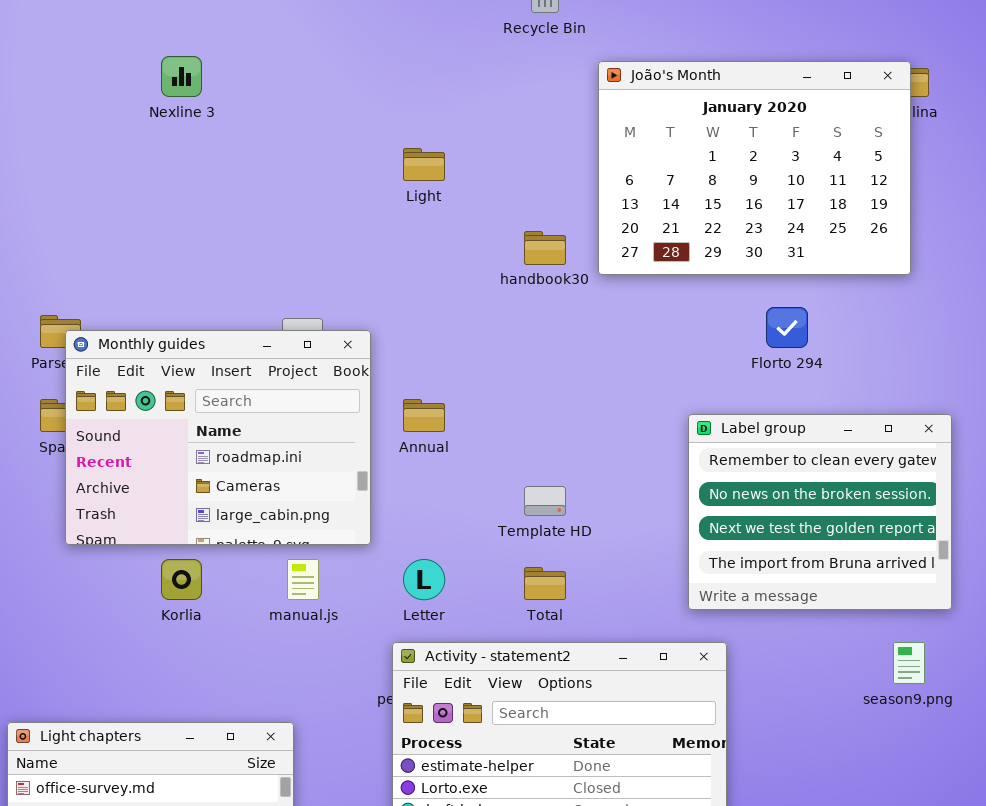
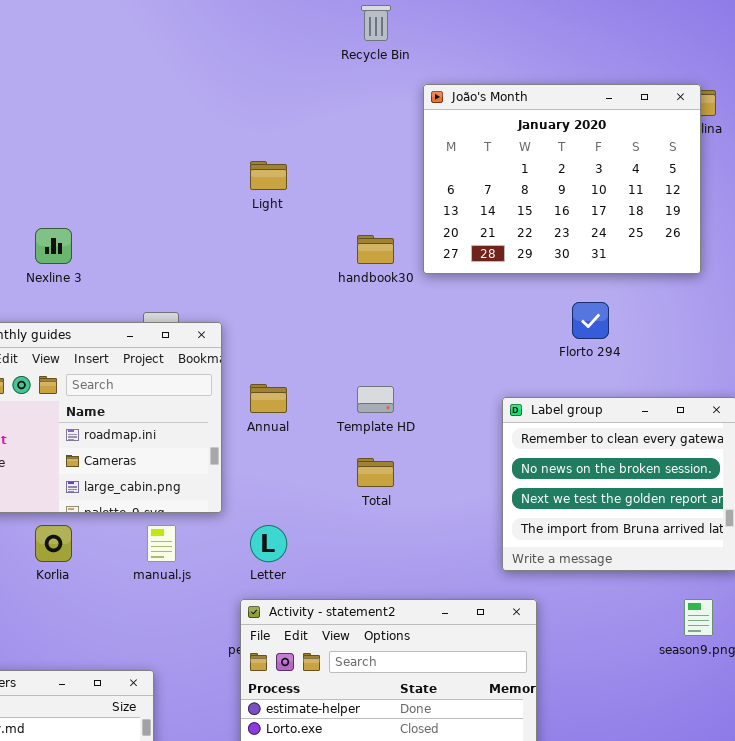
Nexline 3: [161,56,202,97] -> [35,228,72,264], moved
Template HD: [524,486,566,516] -> [357,386,394,413], moved
Total: [524,567,566,600] -> [357,458,394,487], moved

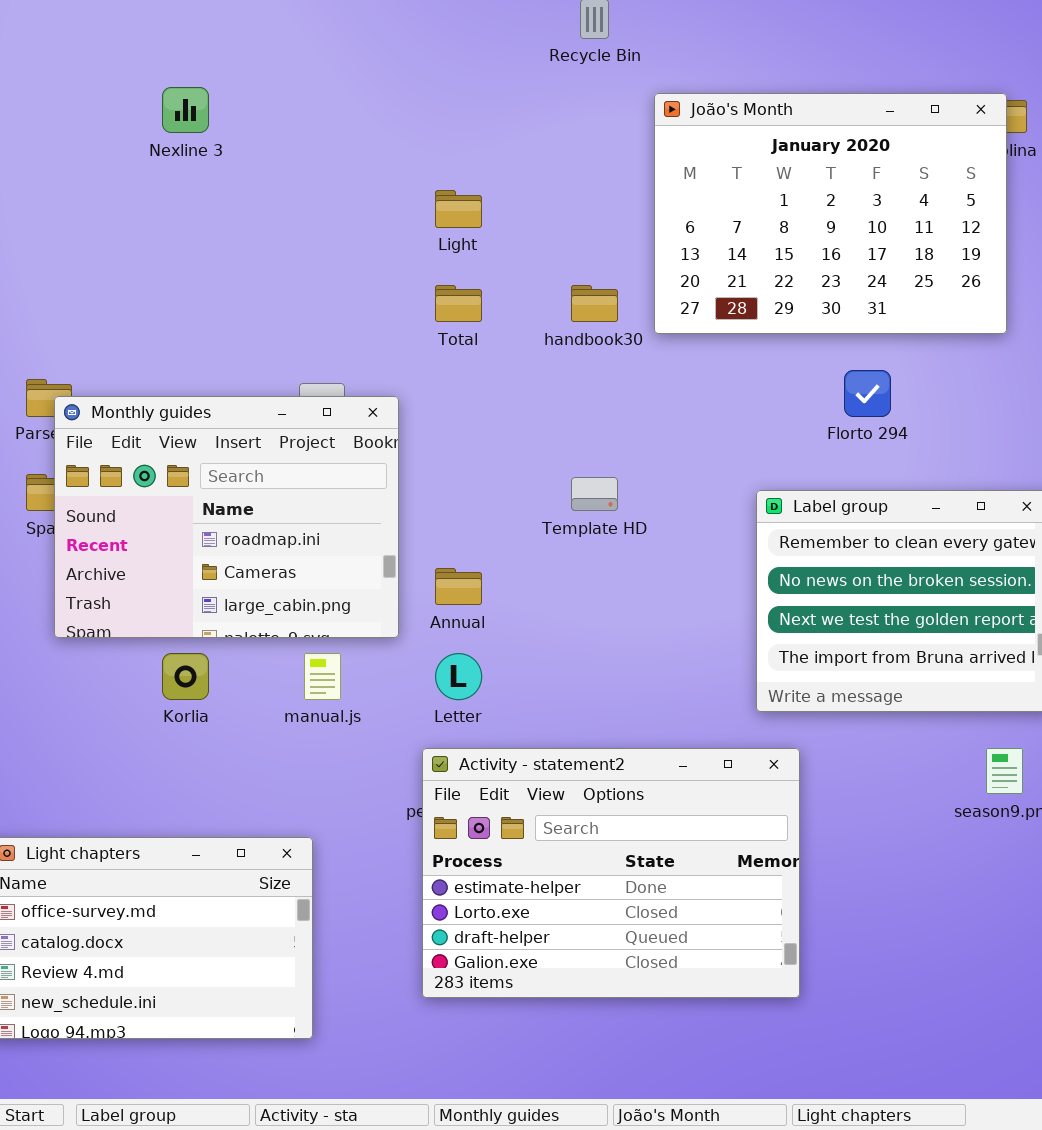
Nexline 3: [35,228,72,264] -> [162,87,209,133], moved
Annual: [250,384,287,413] -> [435,568,482,605], moved
Total: [357,458,394,487] -> [435,285,482,322], moved

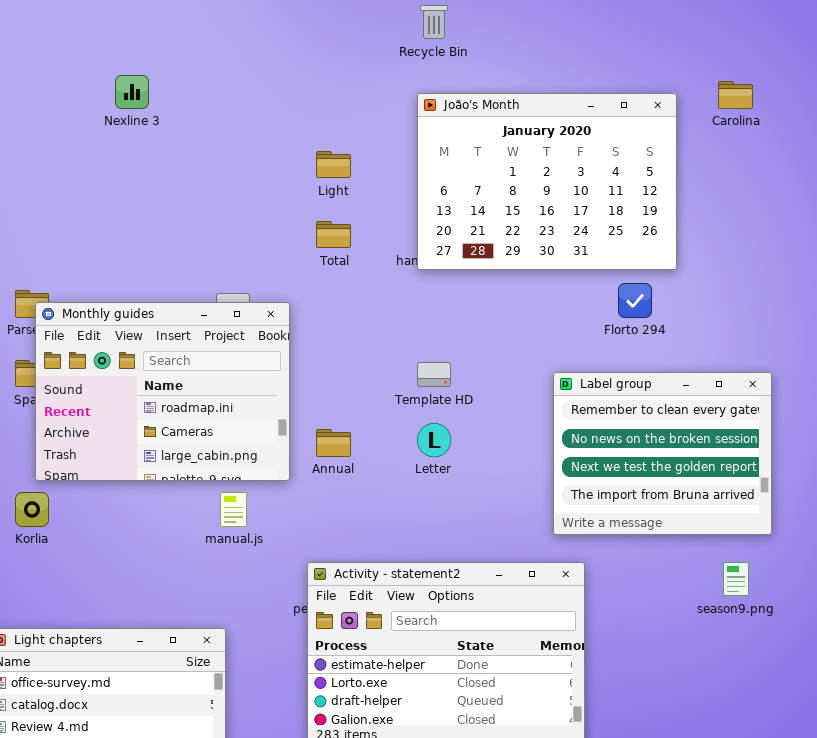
João's Month: [654,93,1007,334] -> [417,93,677,270], moved
Korlia: [162,653,209,700] -> [15,492,49,527], moved
Letter: [435,653,482,700] -> [417,423,451,457], moved

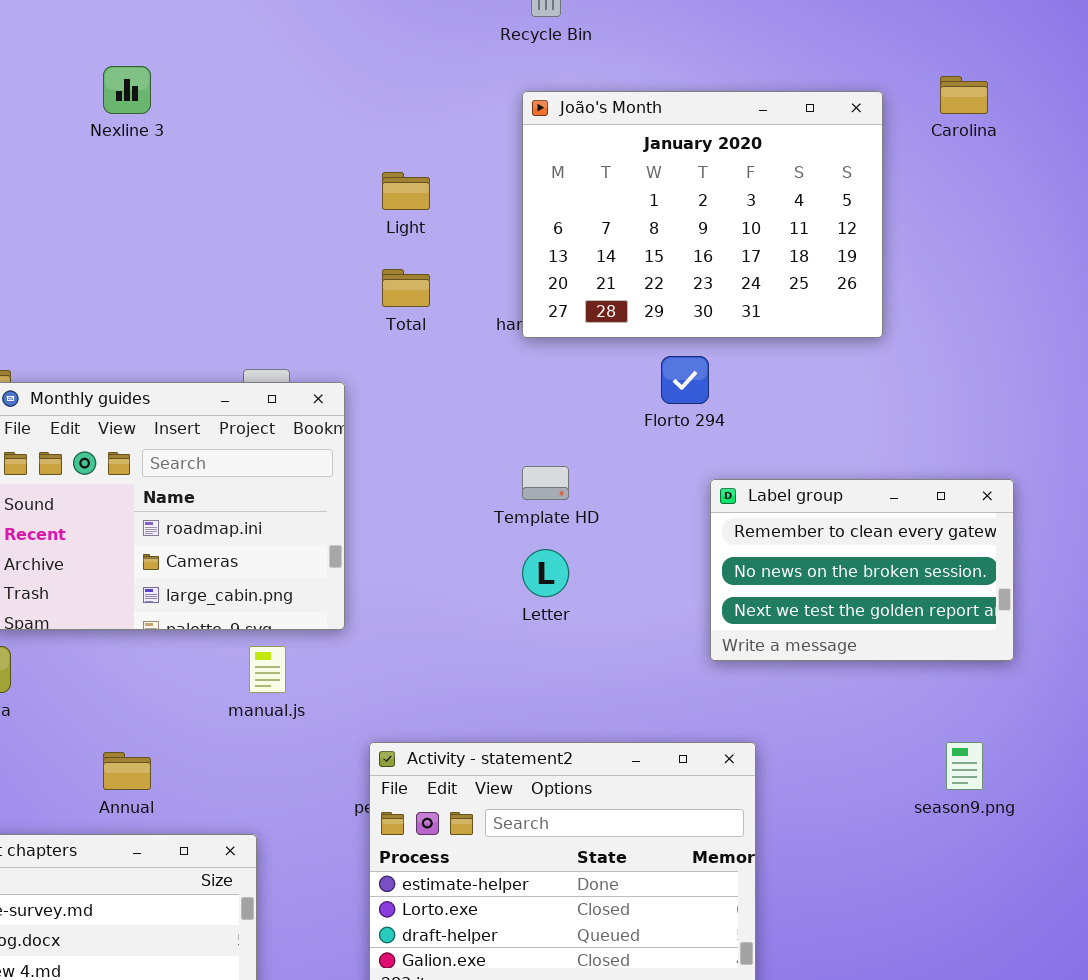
Florto 294: [618,283,652,318] -> [661,356,709,404], moved
Label group: [553,372,772,535] -> [710,479,1014,661], resized
Annual: [316,429,351,457] -> [103,752,151,790], moved

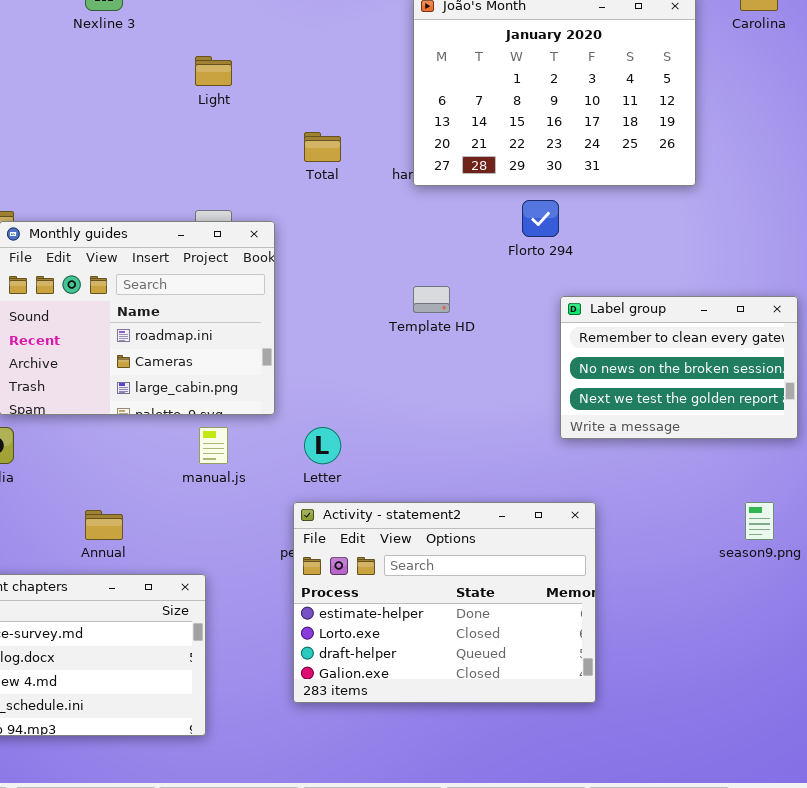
Light: [382,172,430,210] -> [195,56,232,86], moved
Letter: [522,549,569,597] -> [304,427,341,464], moved

